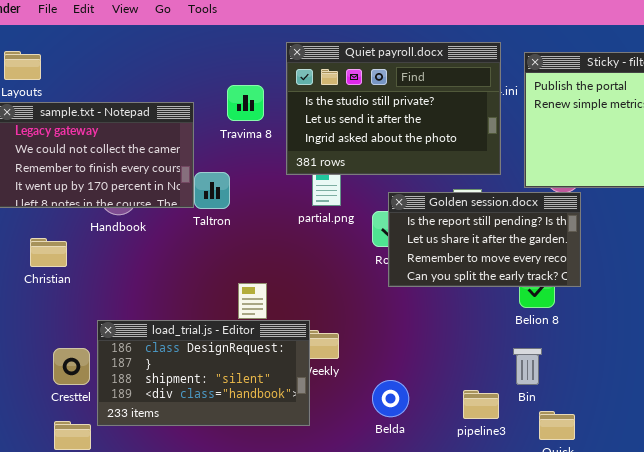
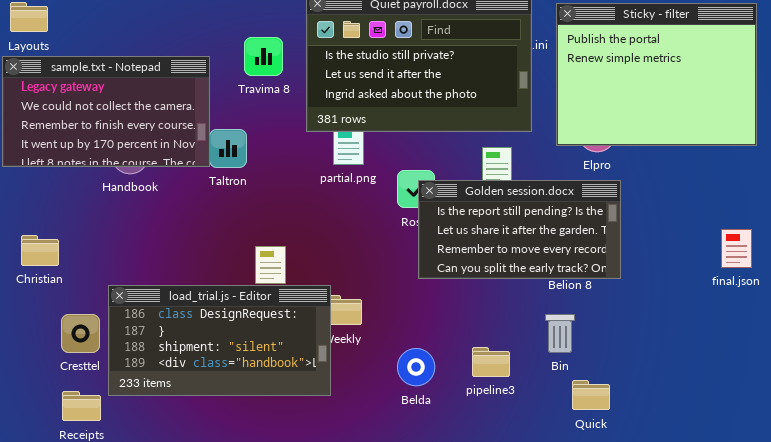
Golden session.docx: [388,192,581,287] -> [418,180,621,279], moved
Christian: [30,238,67,267] -> [21,235,59,266], moved
pipeline3: [463,390,499,419] -> [472,347,510,377], moved

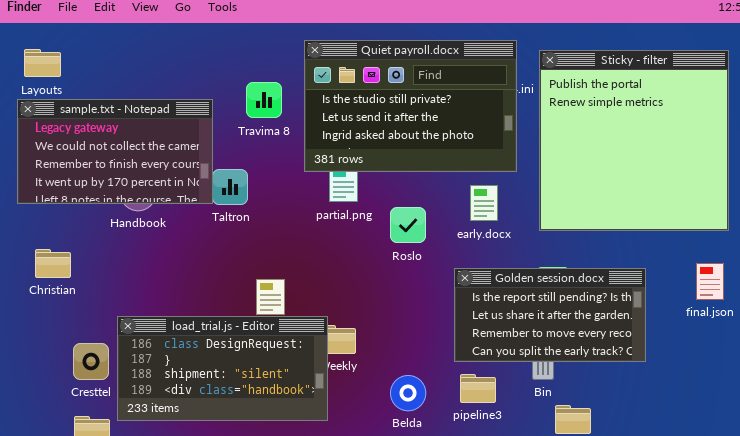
Sticky - filter: [556,3,757,146] -> [539,50,729,231], resized
Golden session.docx: [418,180,621,279] -> [454,268,646,362], moved
Christian: [21,235,59,266] -> [35,249,71,278], moved

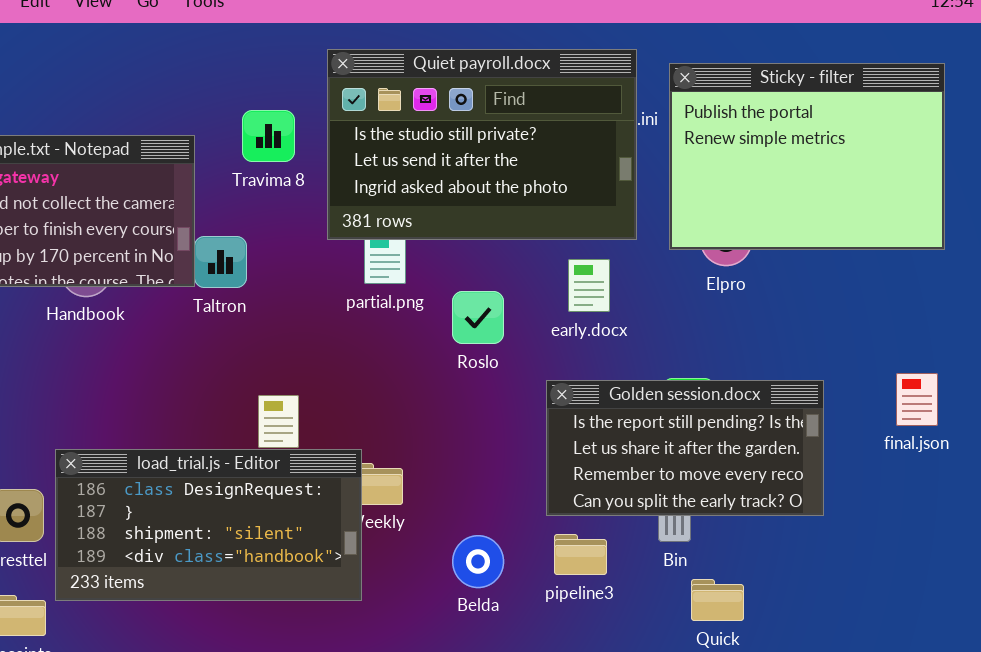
Sticky - filter: [539,50,729,231] -> [669,63,945,250], resized

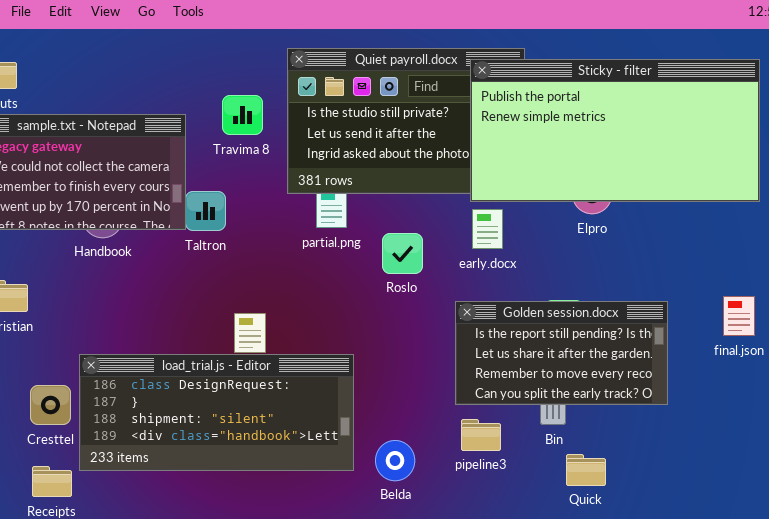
Sticky - filter: [669,63,945,250] -> [470,59,760,202], resized
load_trial.js - Editor: [55,449,362,601] -> [79,354,354,471], resized
Belda: [452,535,504,588] -> [375,440,415,481], moved

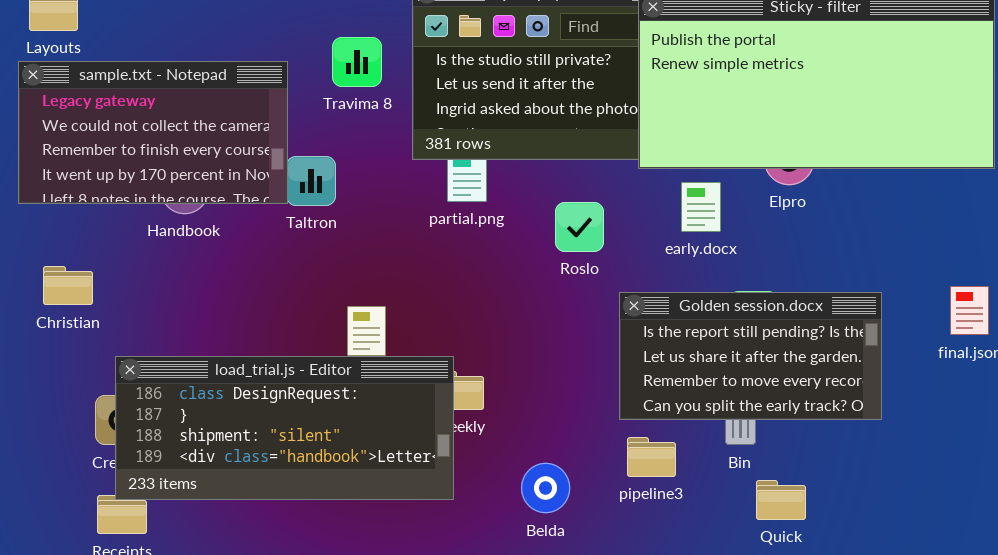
early.docx: [472,209,503,249] -> [681,182,721,232], moved
Roslo: [382,233,423,274] -> [555,202,604,252], moved
load_trial.js - Editor: [79,354,354,471] -> [115,356,454,500], moved

